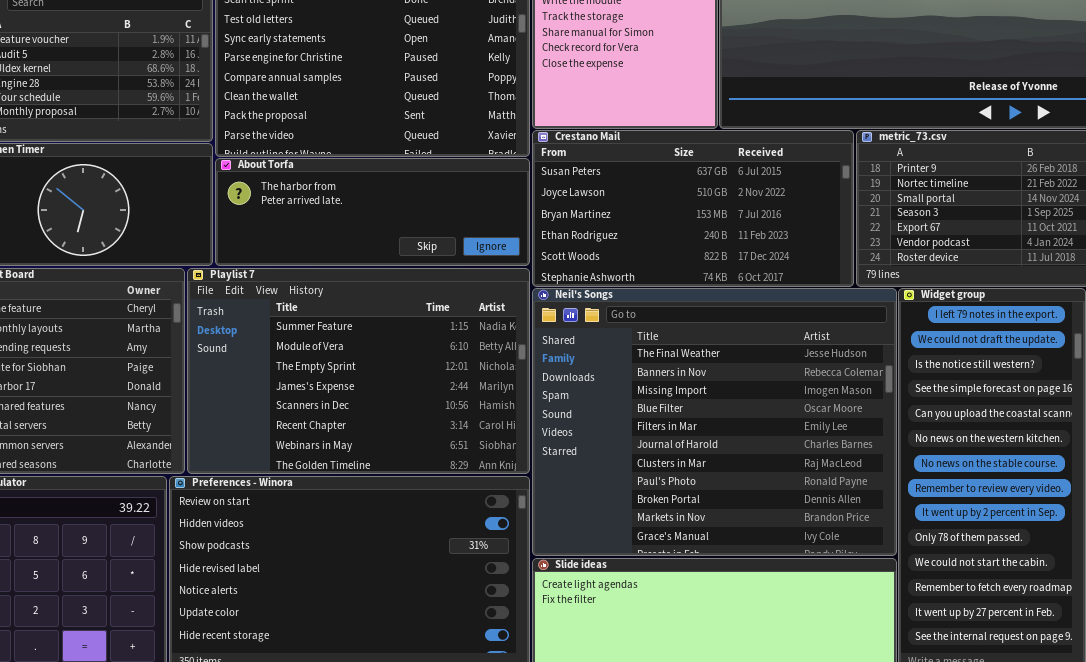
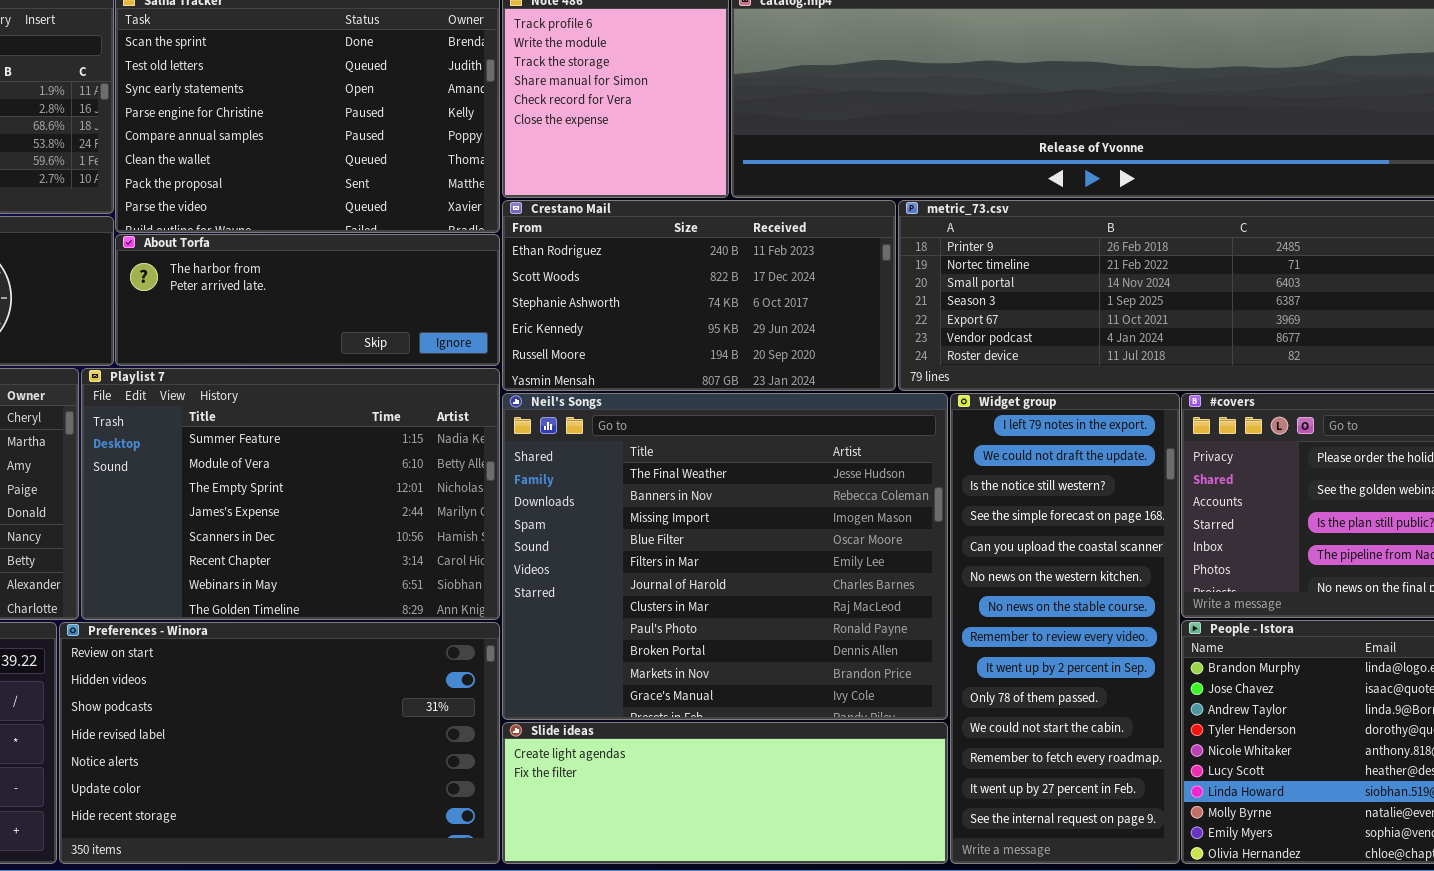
Crestano Mail: [532,130,854,287] -> [502,200,896,391], scrolled down 3 rows

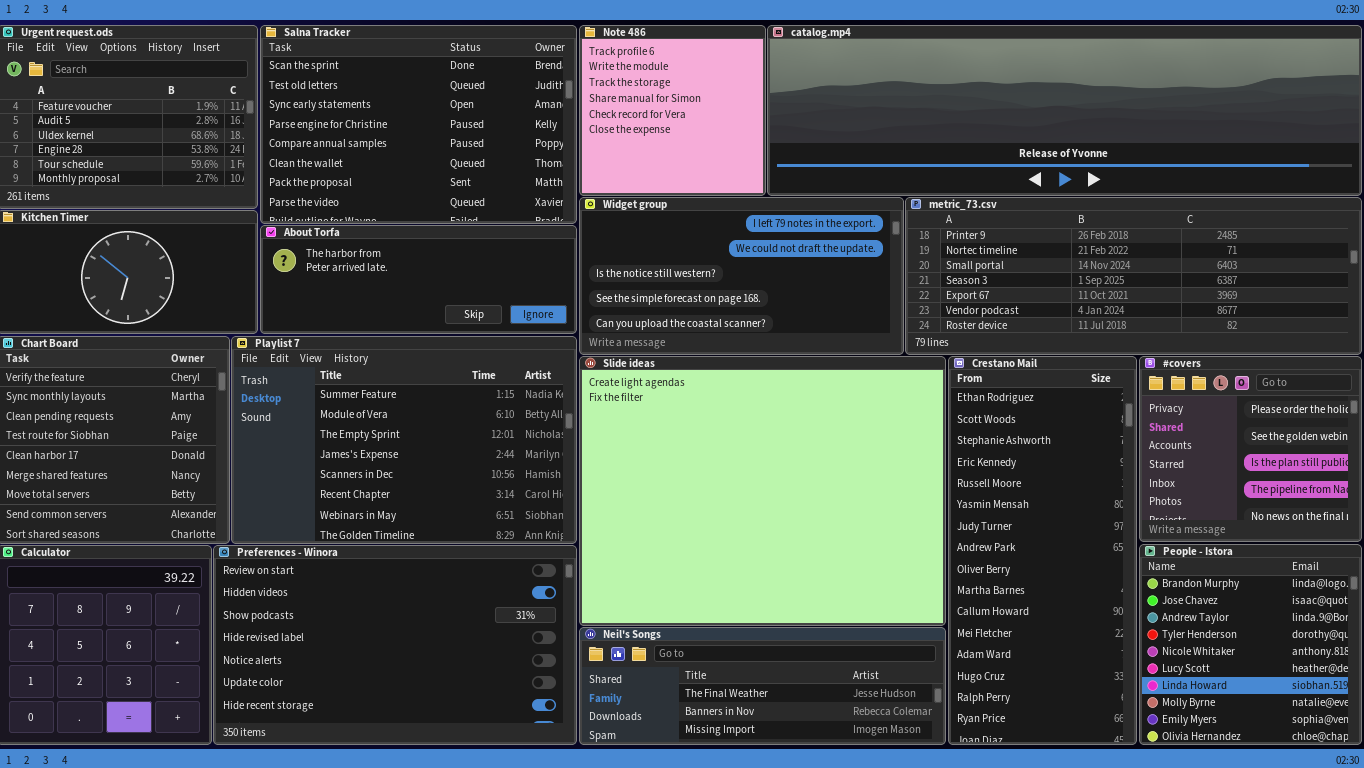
Crestano Mail: [502,200,896,391] -> [948,356,1137,745], moved, resized
Neil's Songs: [502,393,948,720] -> [579,627,946,745], moved, resized
Widget group: [950,393,1180,864] -> [579,197,904,355], moved, resized
Slide ideas: [502,722,948,864] -> [579,356,946,626], moved, resized

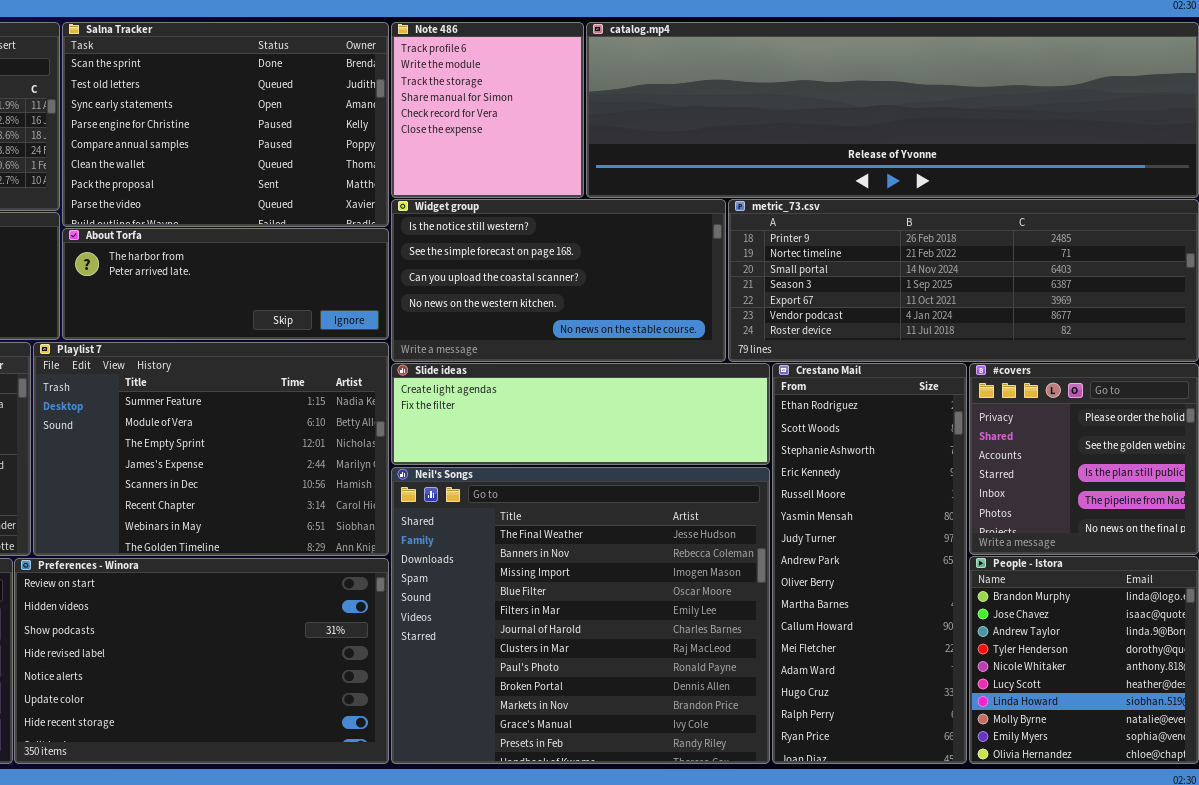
Widget group: [579,197,904,355] -> [391,199,726,362], scrolled down 2 rows
Slide ideas: [579,356,946,626] -> [391,363,770,465], resized
Neil's Songs: [579,627,946,745] -> [391,467,770,764], resized

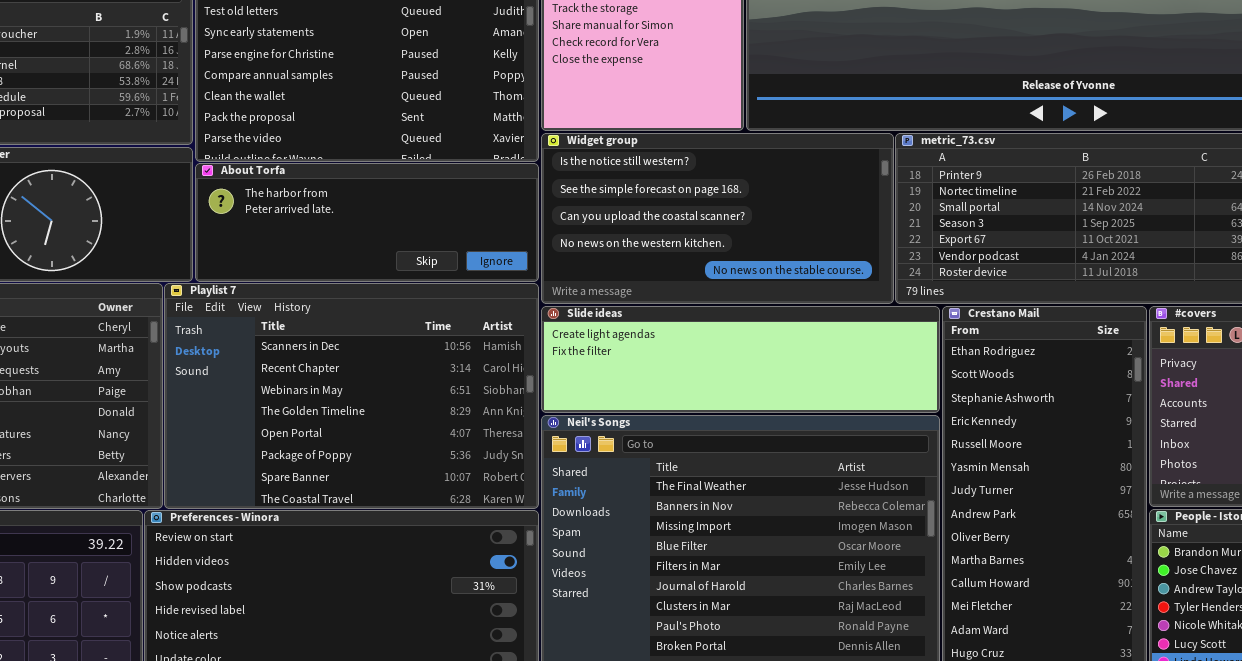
Playlist 7: [33,342,389,556] -> [164,283,539,509], scrolled down 4 rows

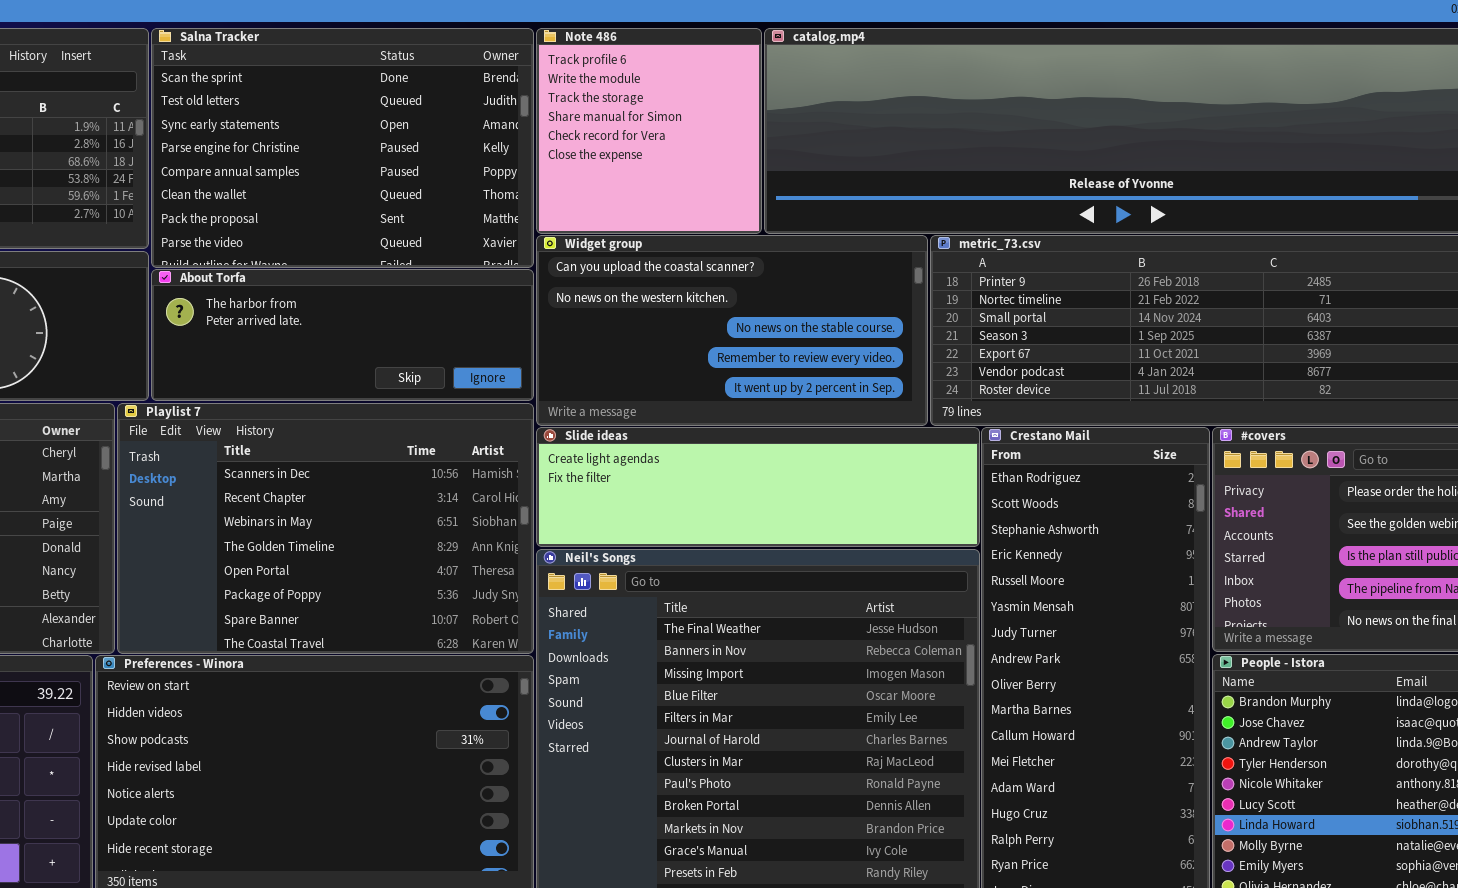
Widget group: [541,133,894,304] -> [536,235,928,426], scrolled down 2 rows

